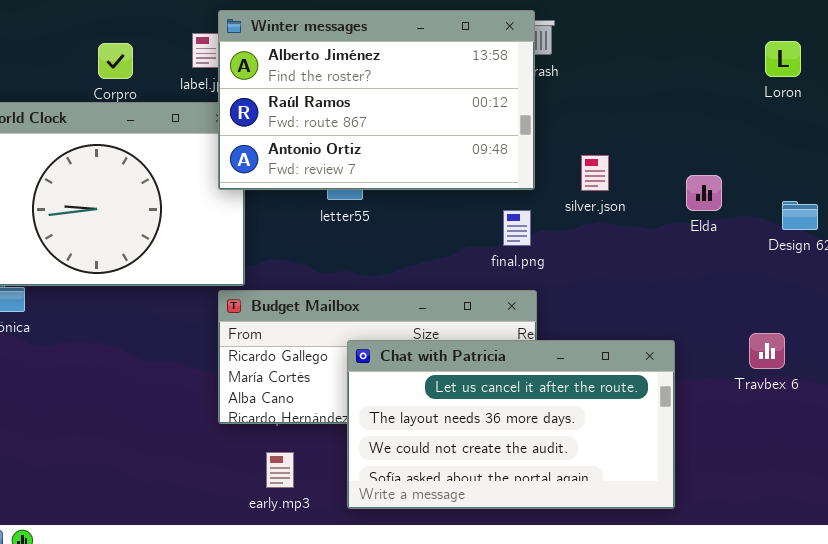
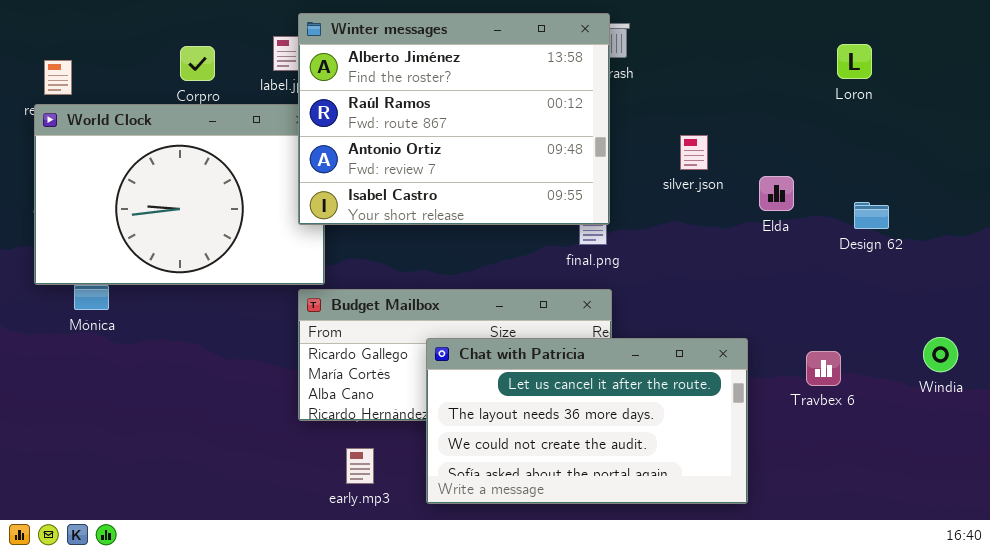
Winter messages: [218,10,535,190] -> [298,13,610,225], resized
silver.json: [581,155,609,191] -> [680,135,708,170], moved
Travbex 6: [749,333,785,369] -> [806,351,841,386], moved

